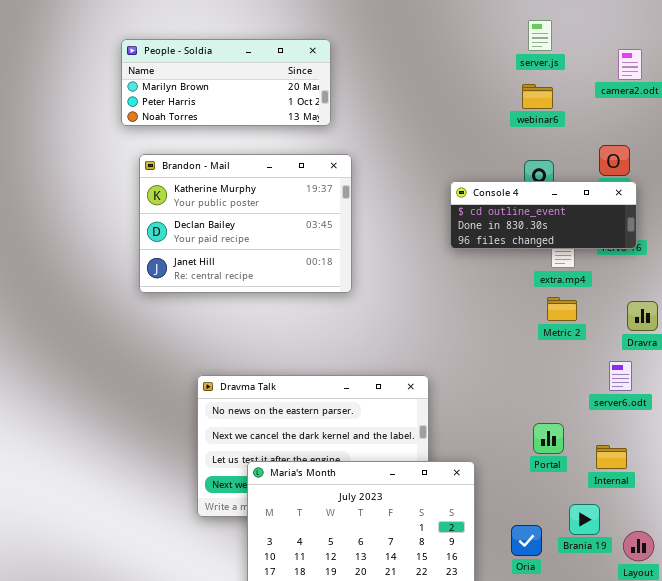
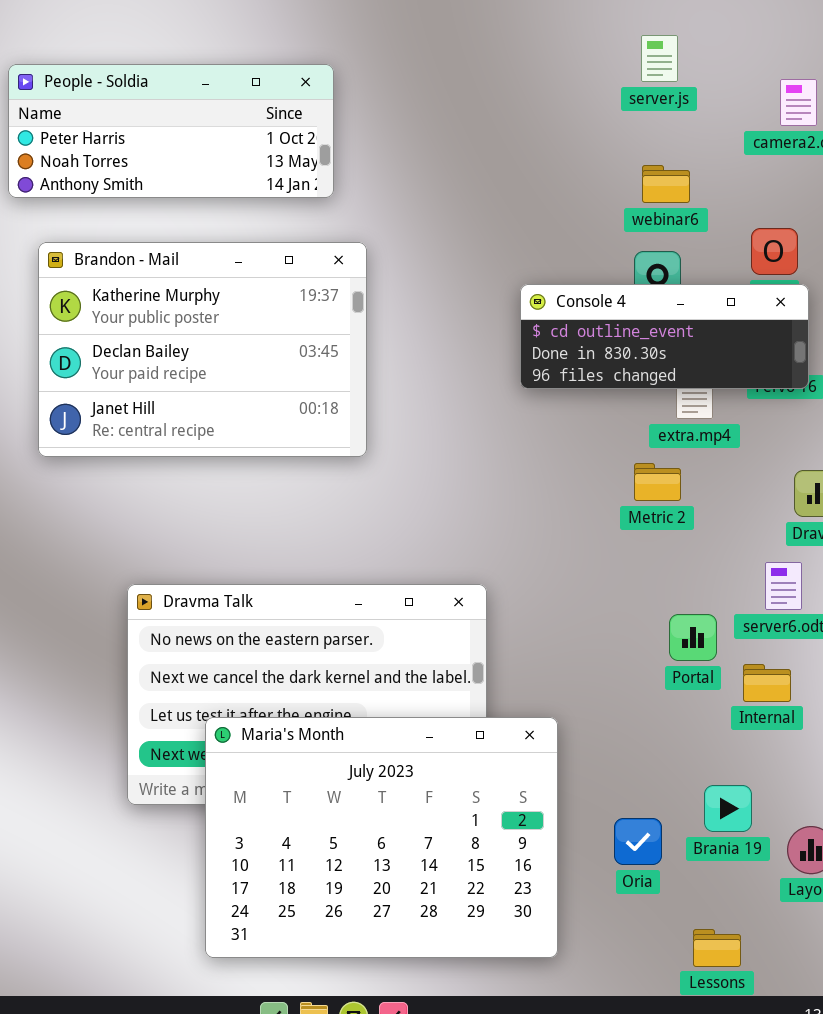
People - Soldia: [121,39,331,126] -> [8,64,334,198], scrolled down 1 row
webinar6: [522,84,553,109] -> [642,165,690,203], moved
Metric 2: [547,297,577,321] -> [634,463,681,501], moved
Portal: [533,423,564,454] -> [669,614,717,661], moved
Internal: [596,445,627,469] -> [743,664,791,702], moved

